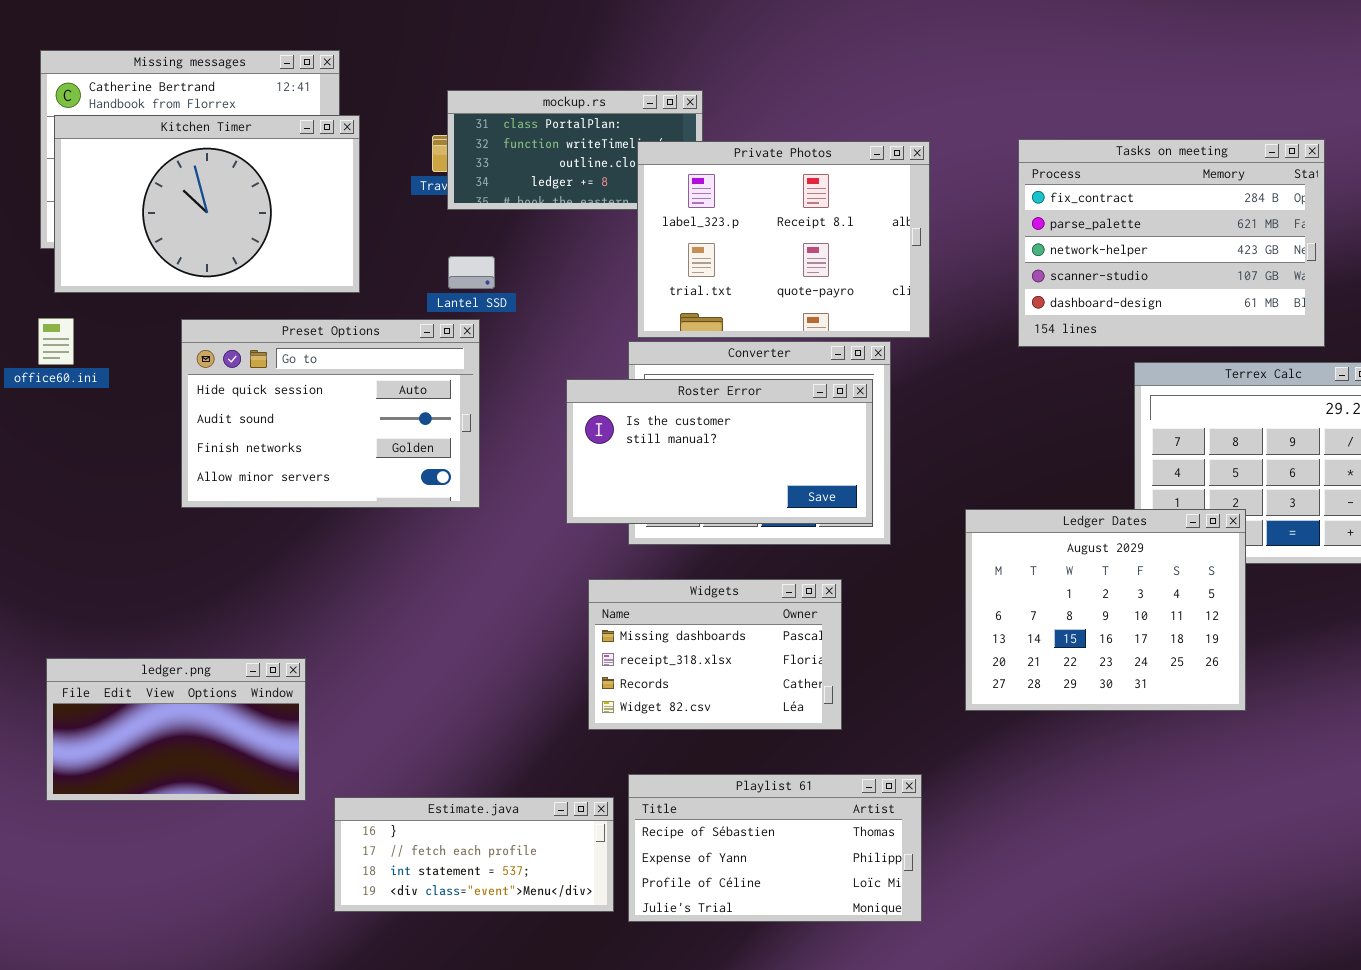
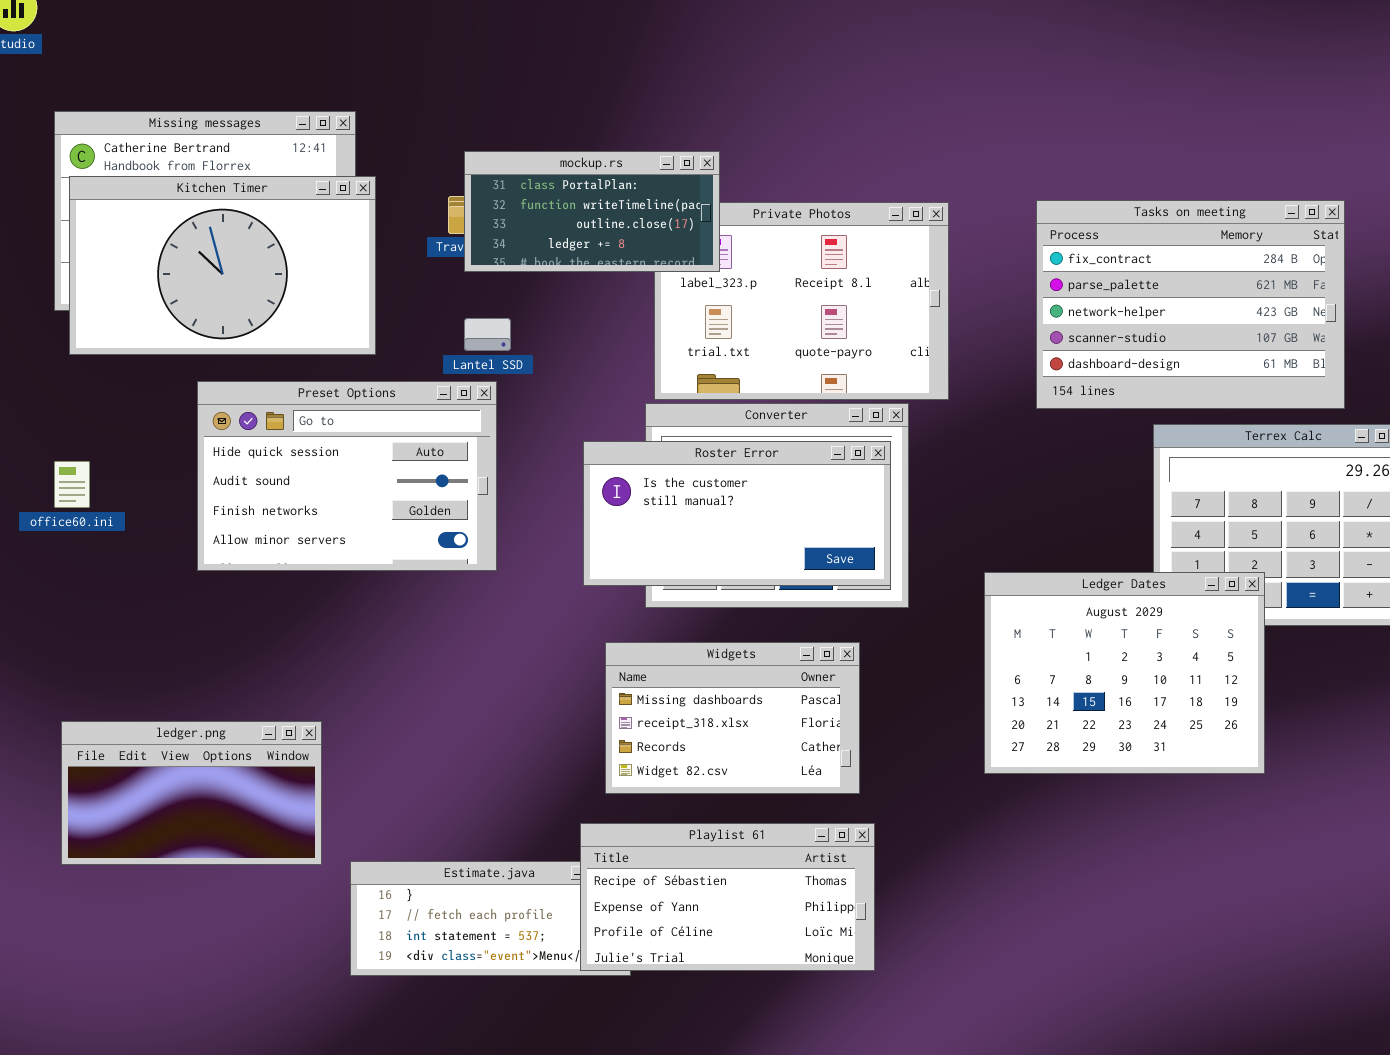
mockup.rs: [447,90,703,210] -> [464,151,720,272], raised
office60.ini: [38,318,74,365] -> [54,461,90,508], moved
Playlist 61: [628,774,922,922] -> [580,823,875,971], moved

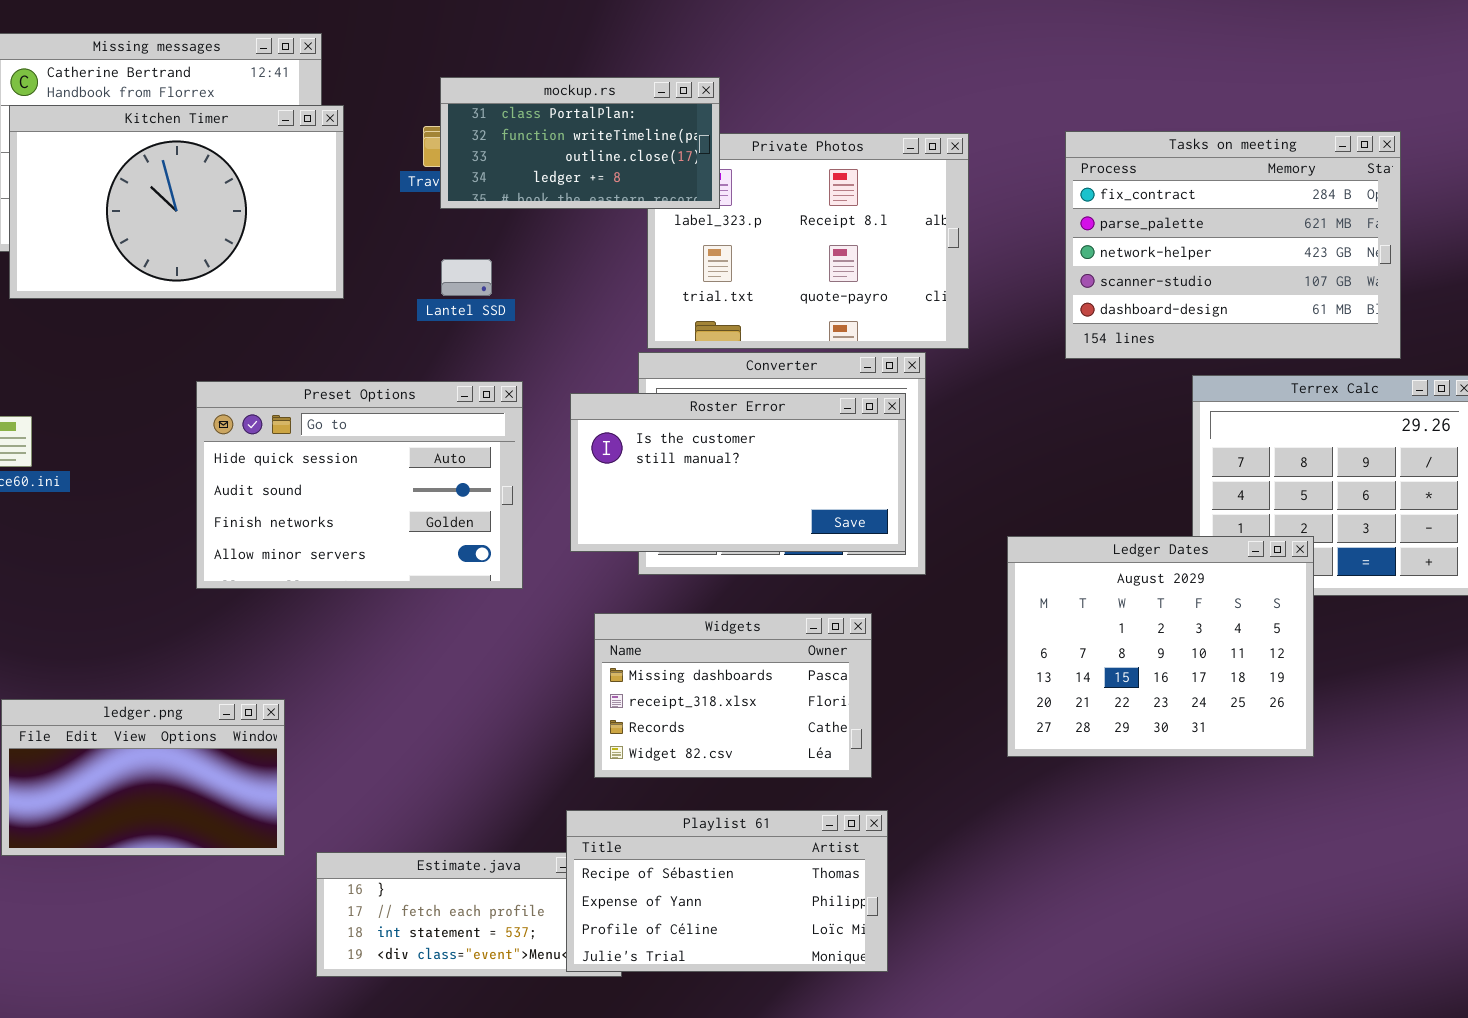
Preset Options: [197,381,497,571] -> [196,381,523,589], moved

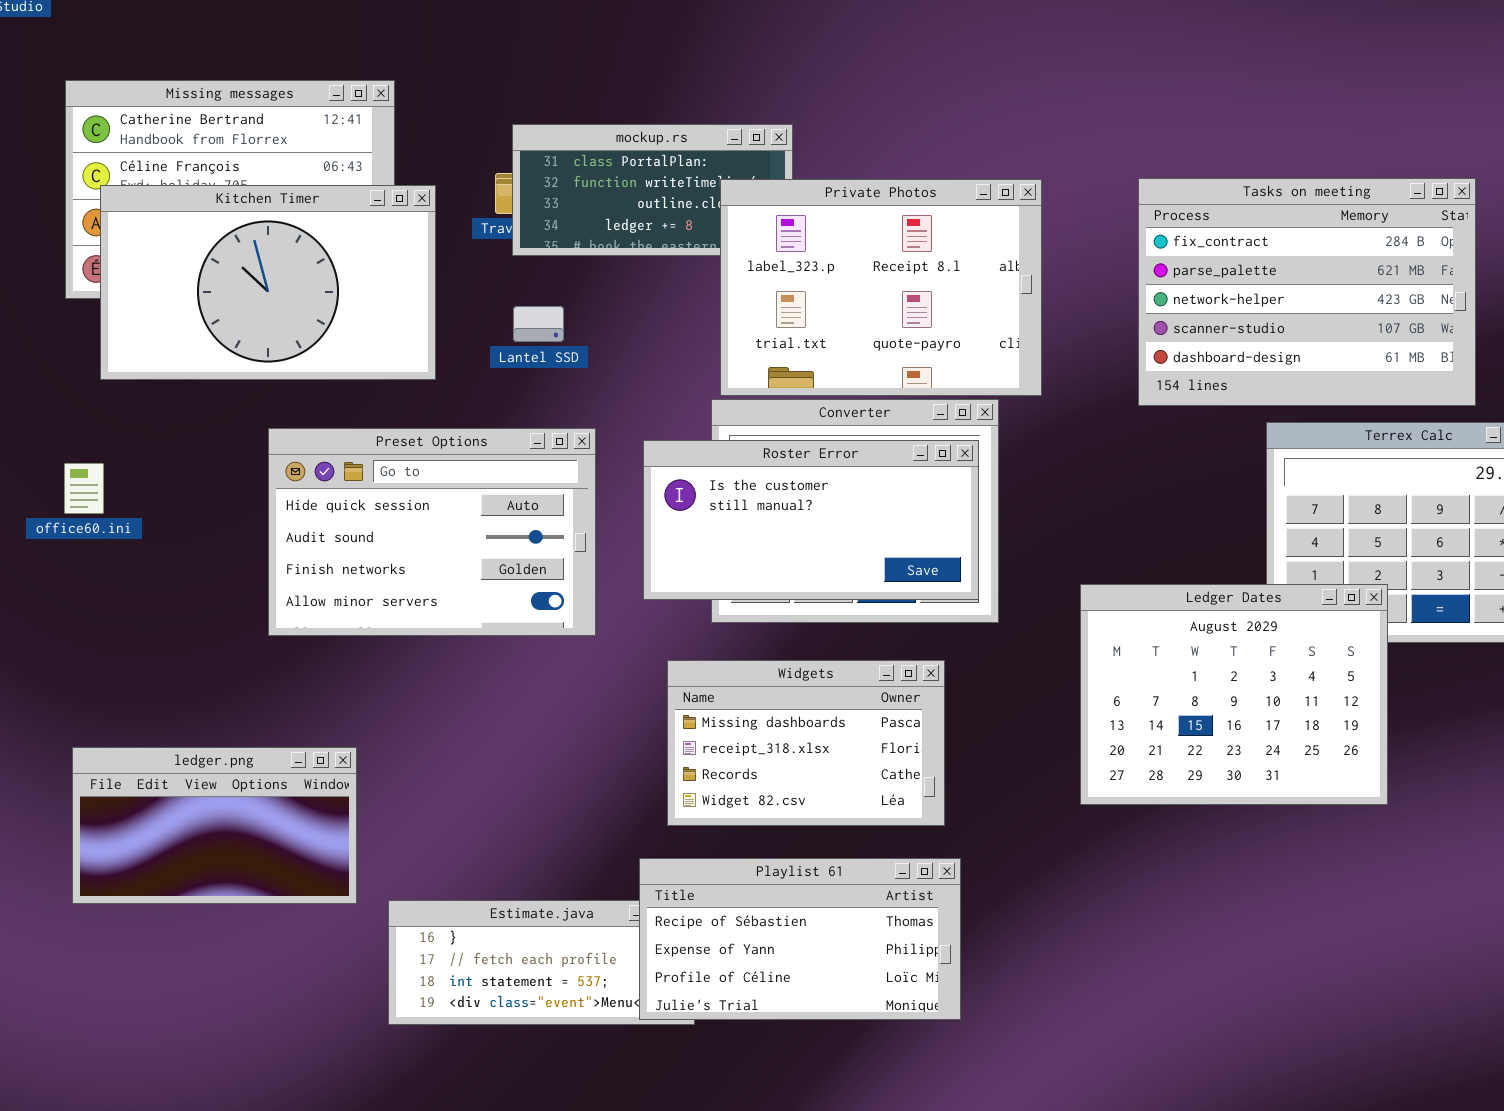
Kitchen Timer: [9,105,344,299] -> [100,185,436,380], moved
Private Photos: [647,133,969,349] -> [720,179,1042,396], raised

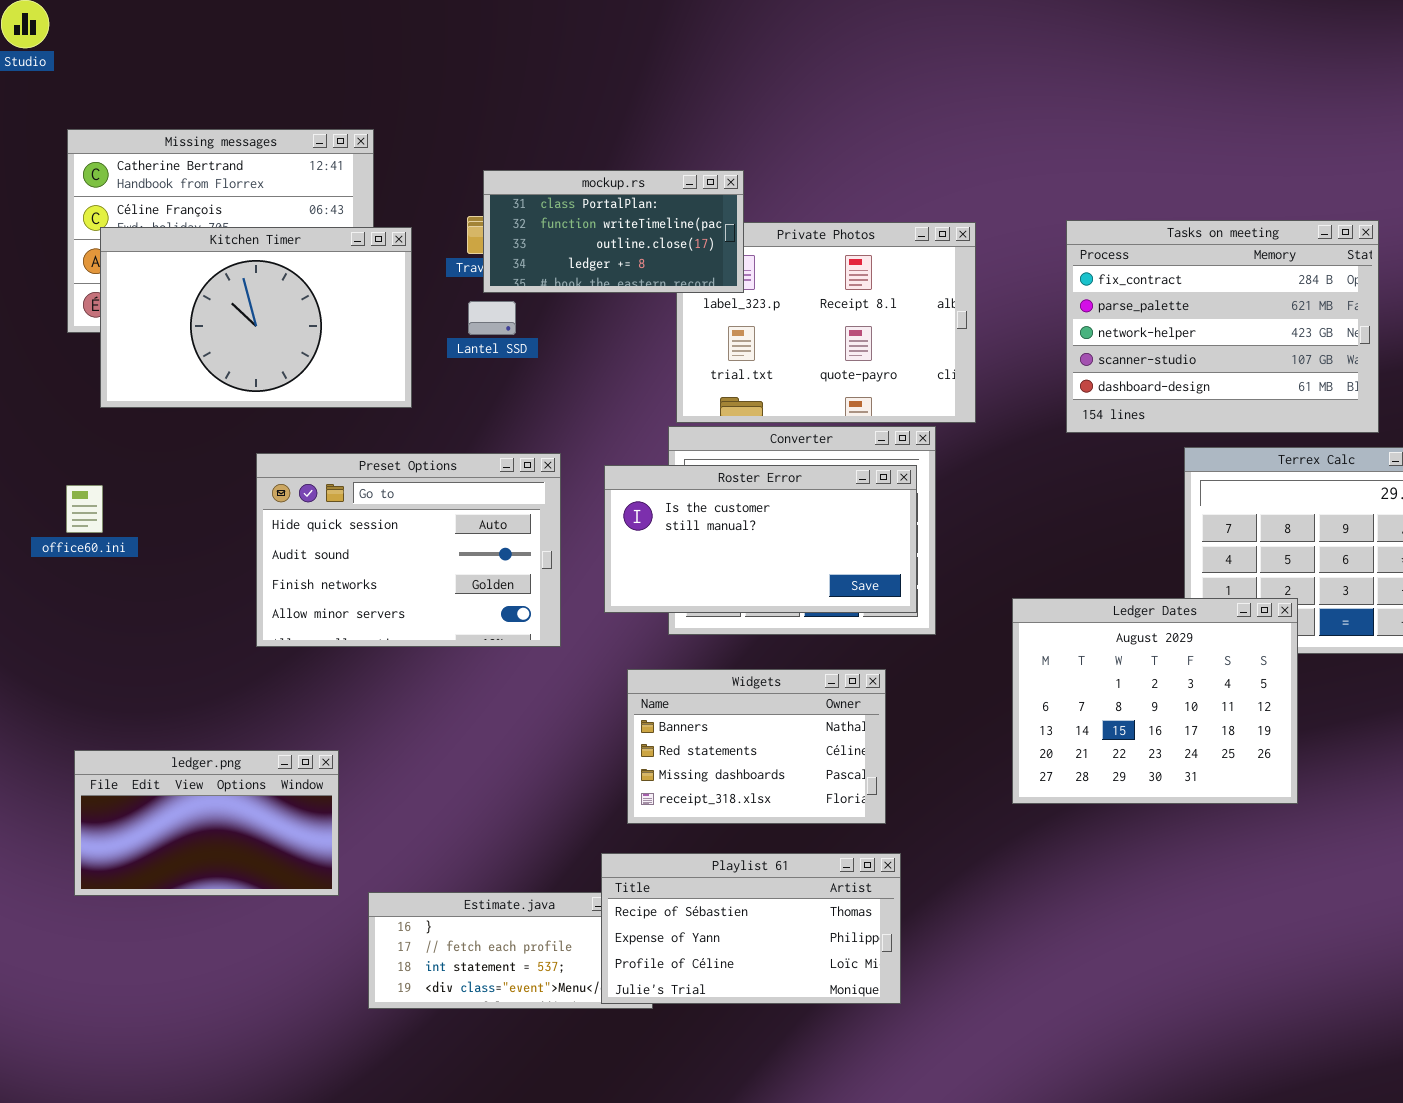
mockup.rs: [512,124,793,256] -> [483,170,744,293], raised
Lantel SSD: [513,306,564,342] -> [468,301,516,335], moved
Widgets: [667,660,945,826] -> [627,669,886,824], scrolled up 2 rows

